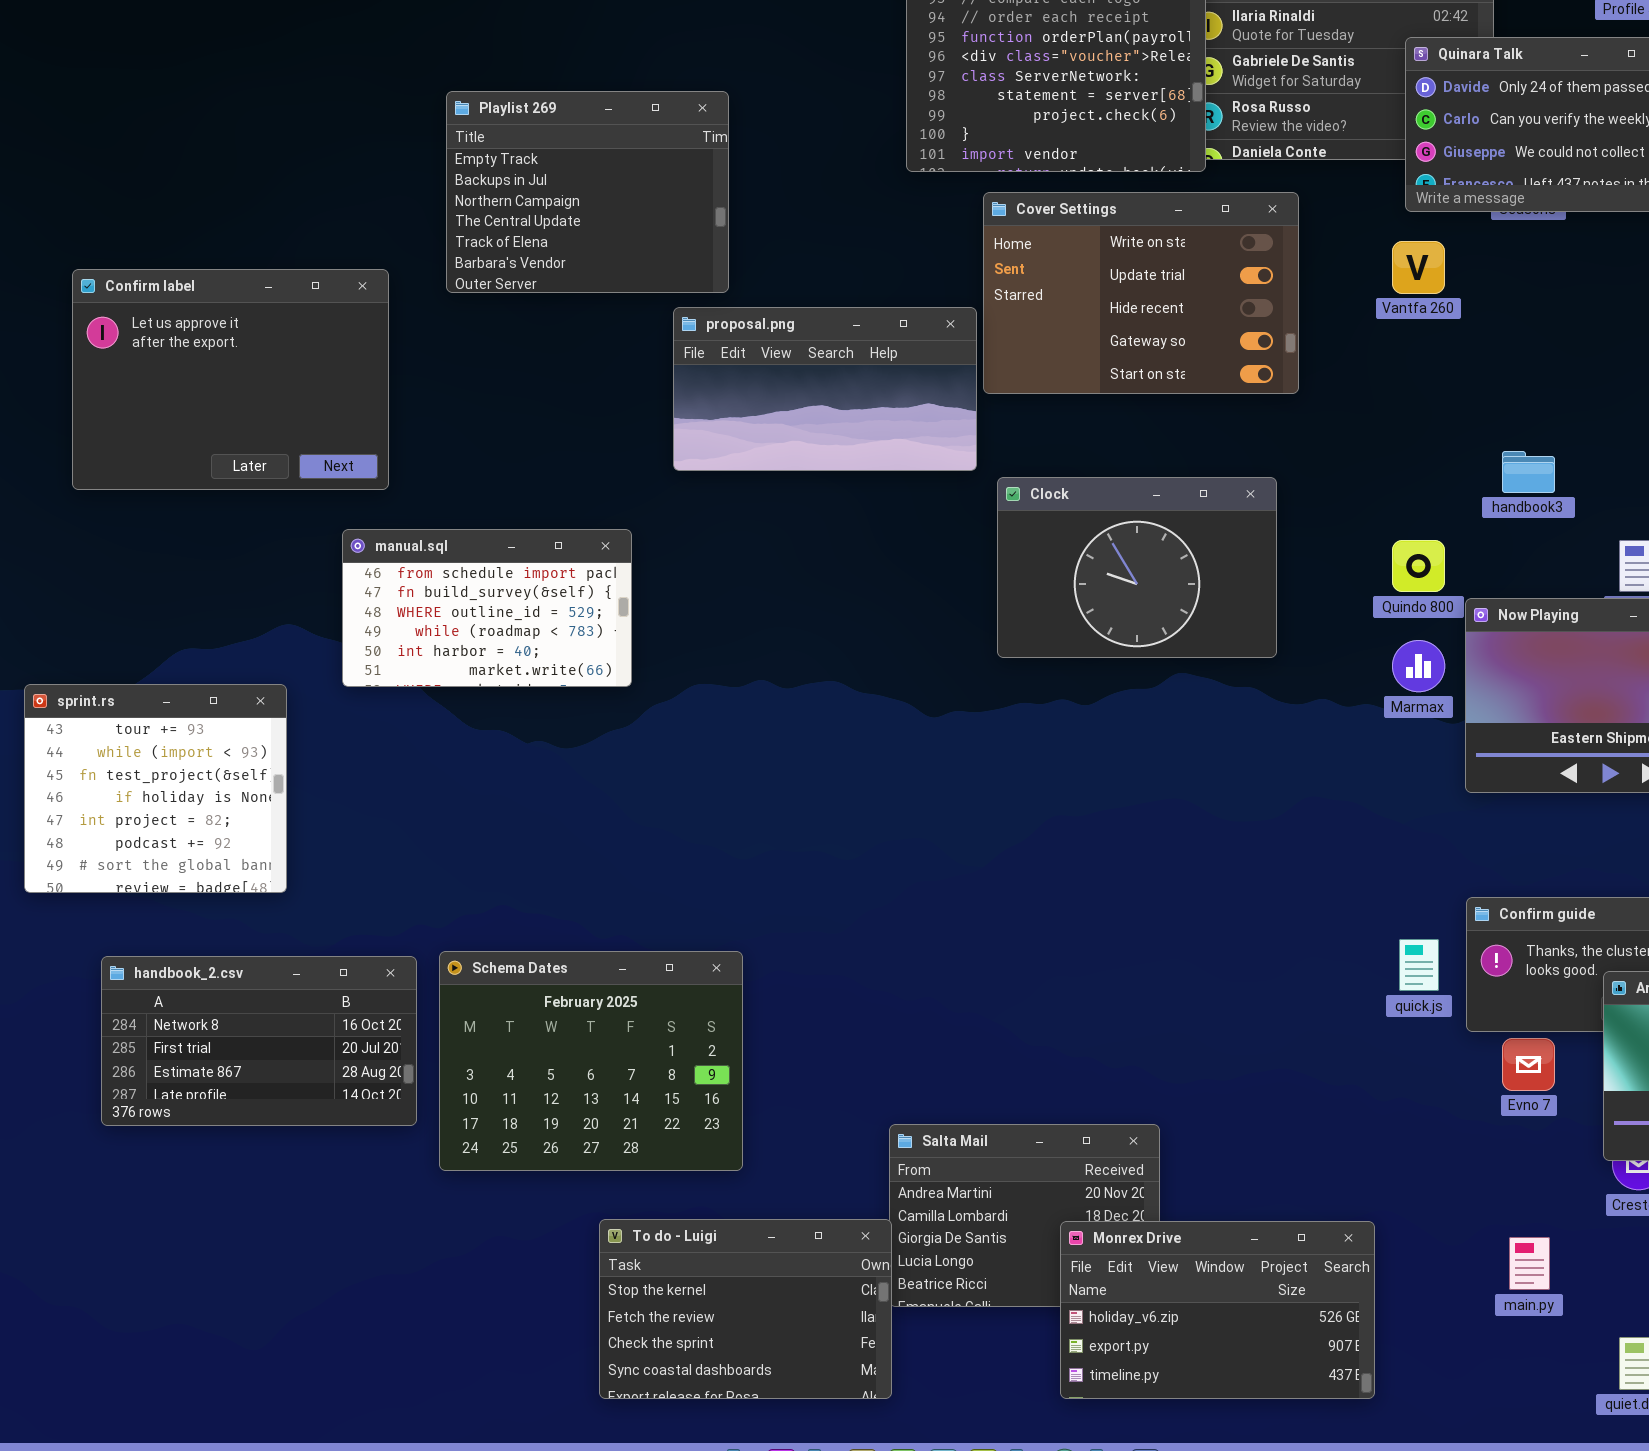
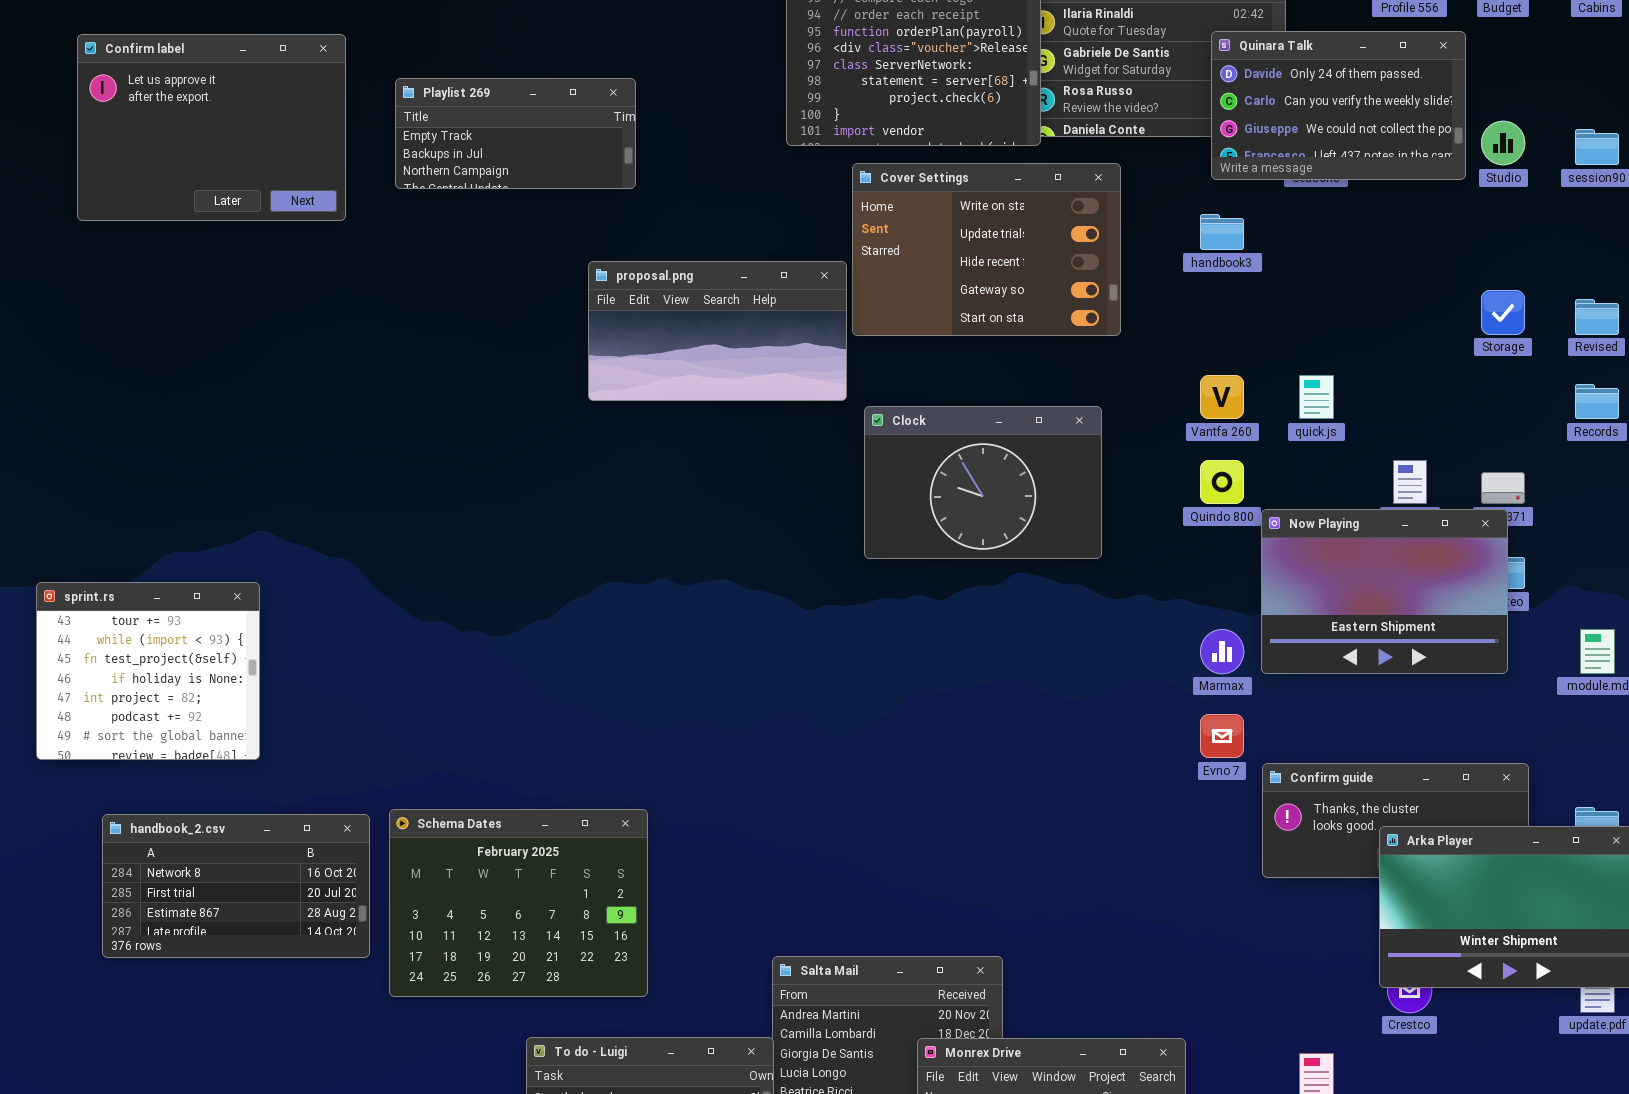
Playlist 269: [446,91,729,293] -> [395,78,636,189], resized
Vantfa 260: [1392,241,1445,294] -> [1200,375,1244,419], moved
Confirm label: [72,269,389,490] -> [77,34,346,221], moved
handbook3: [1502,451,1555,493] -> [1200,214,1244,250], moved
manual.sql: [342,529,632,687] -> none, closed
Marmax: [1392,640,1445,692] -> [1200,629,1244,674], moved
quick.js: [1399,939,1439,991] -> [1299,375,1334,419], moved
Evno 7: [1502,1038,1555,1091] -> [1200,714,1244,758], moved

